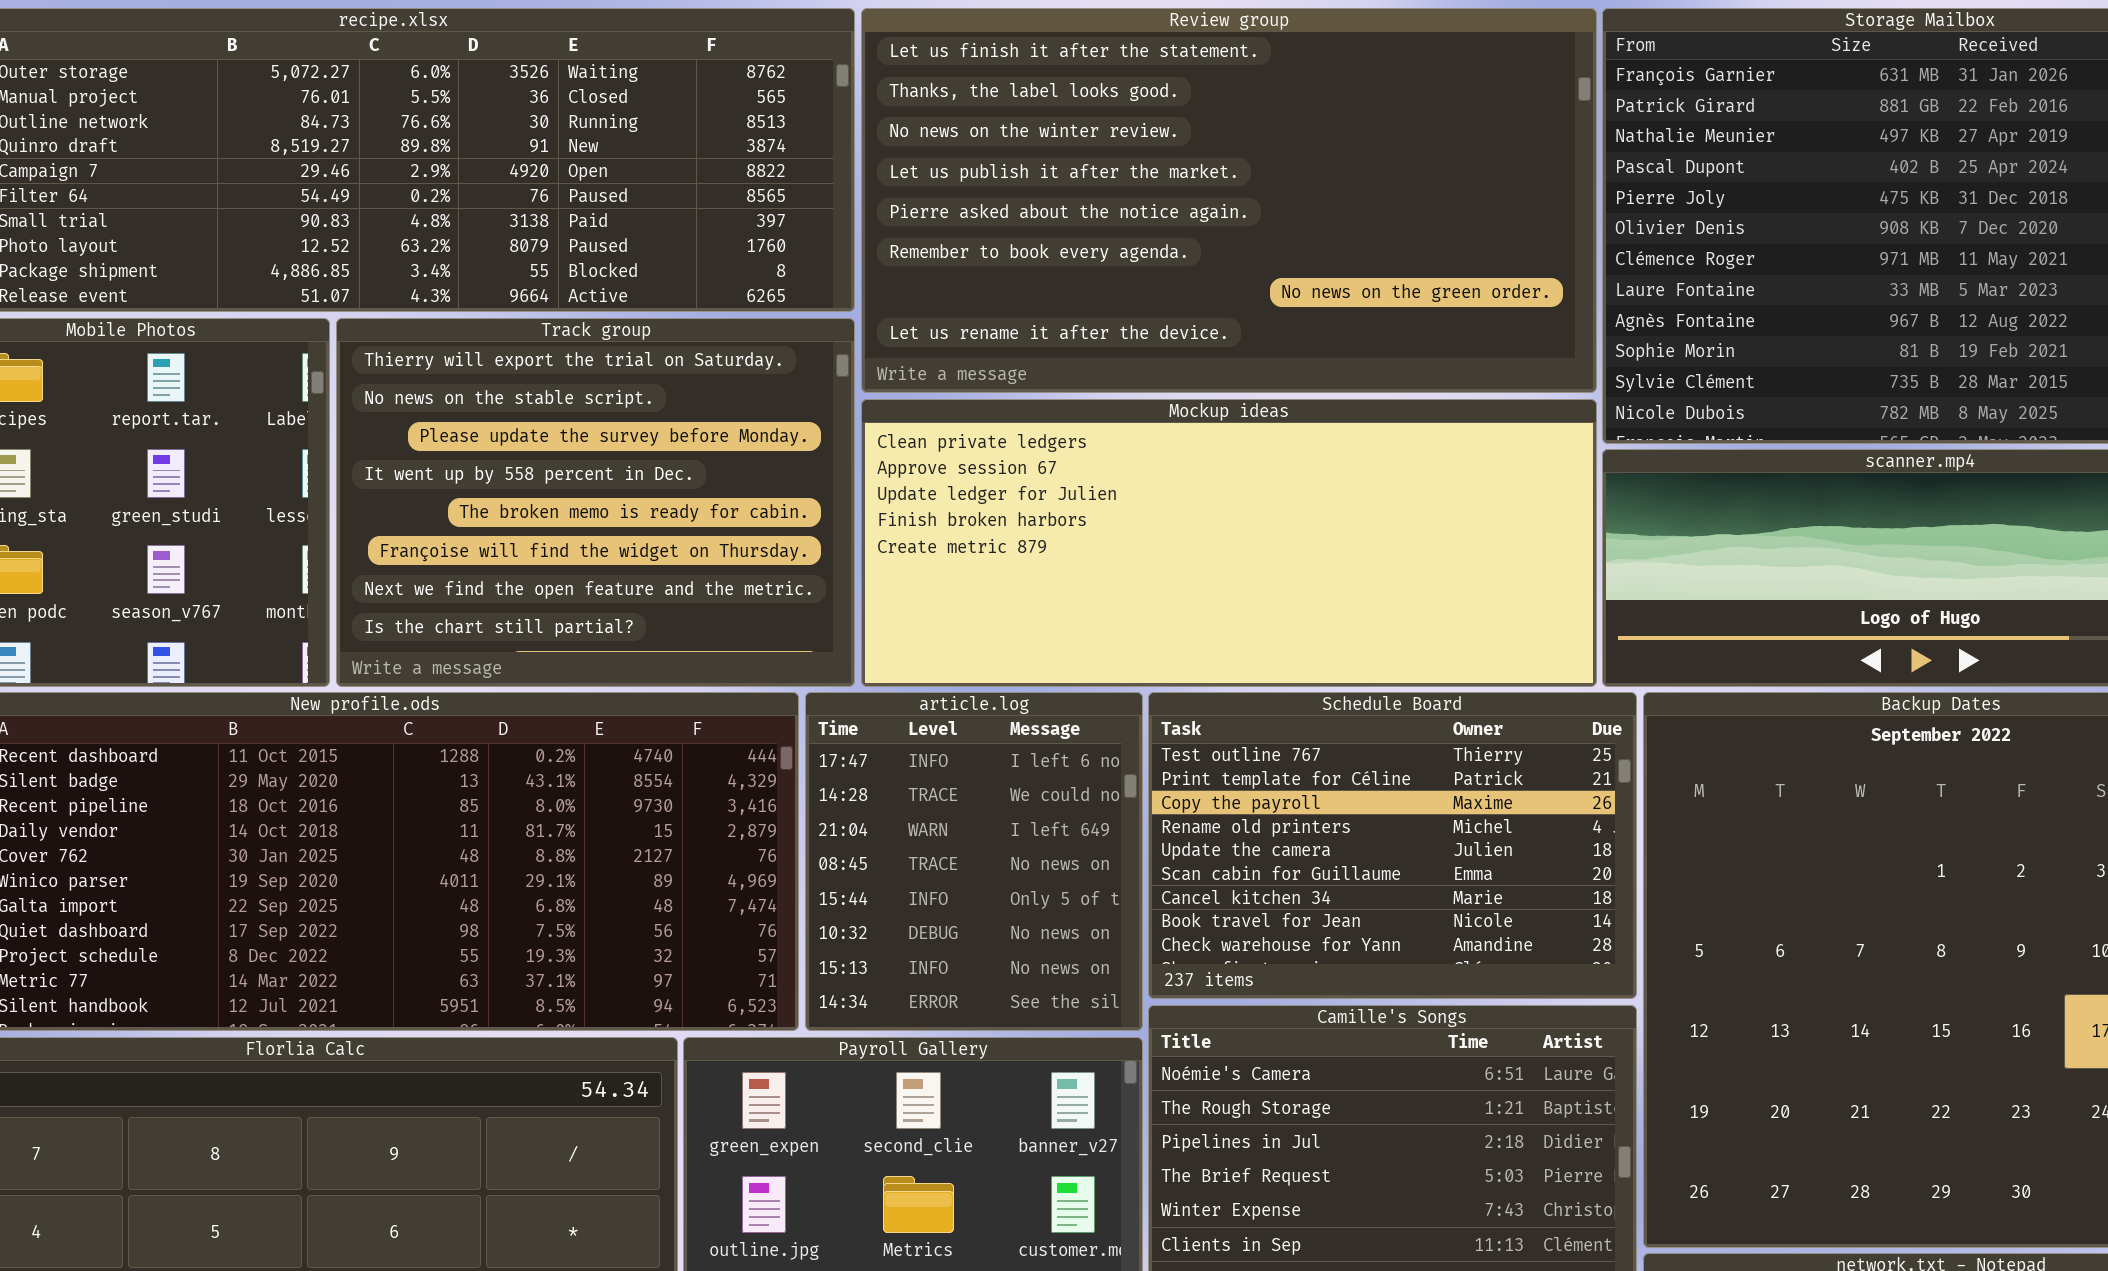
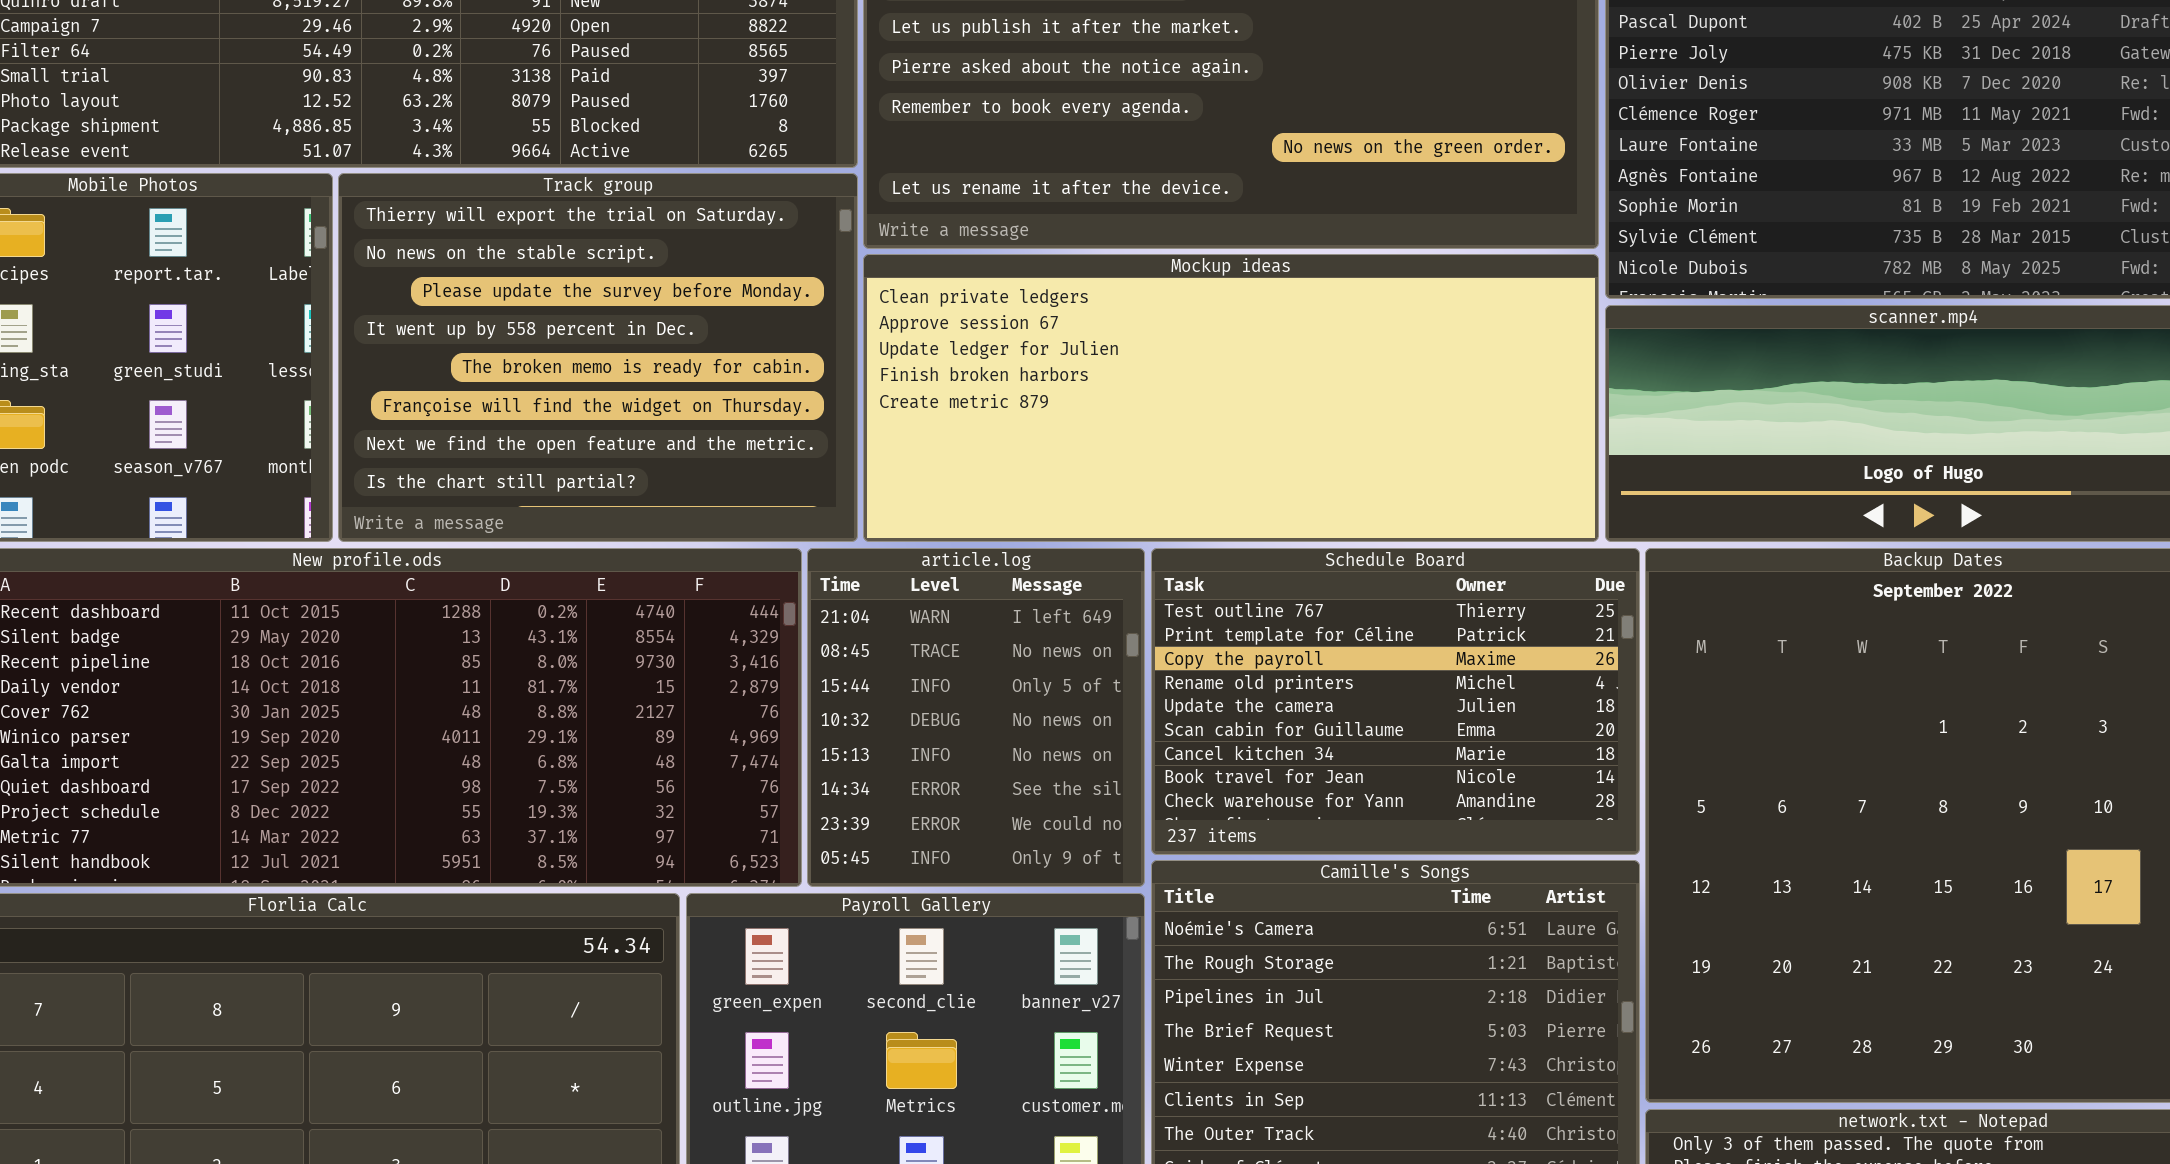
article.log: [805,692,1143,1031] -> [807,548,1145,887], scrolled down 2 rows

